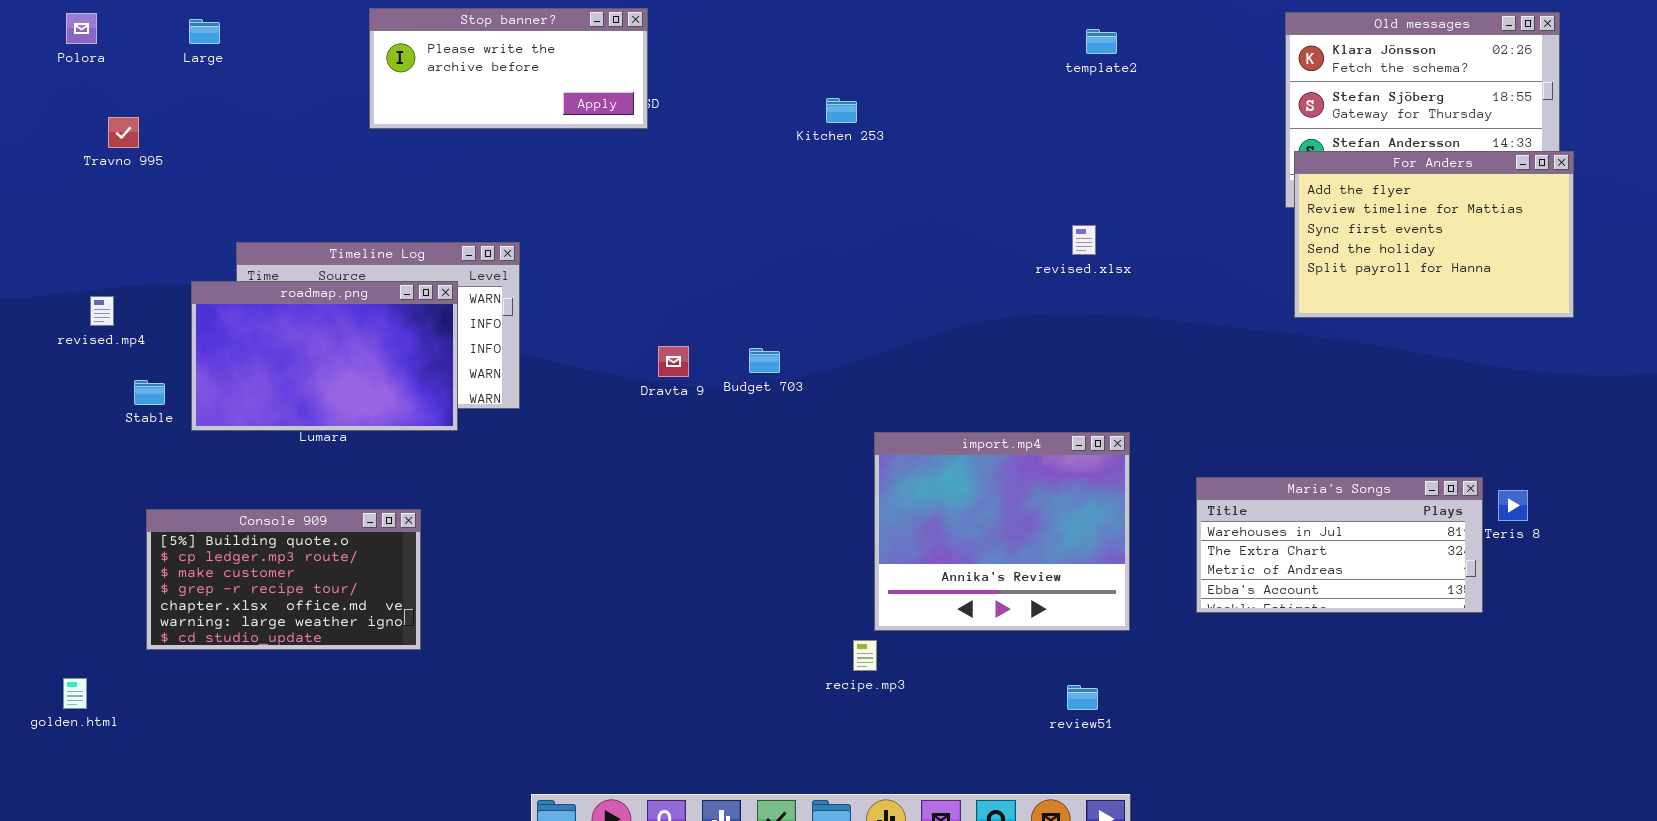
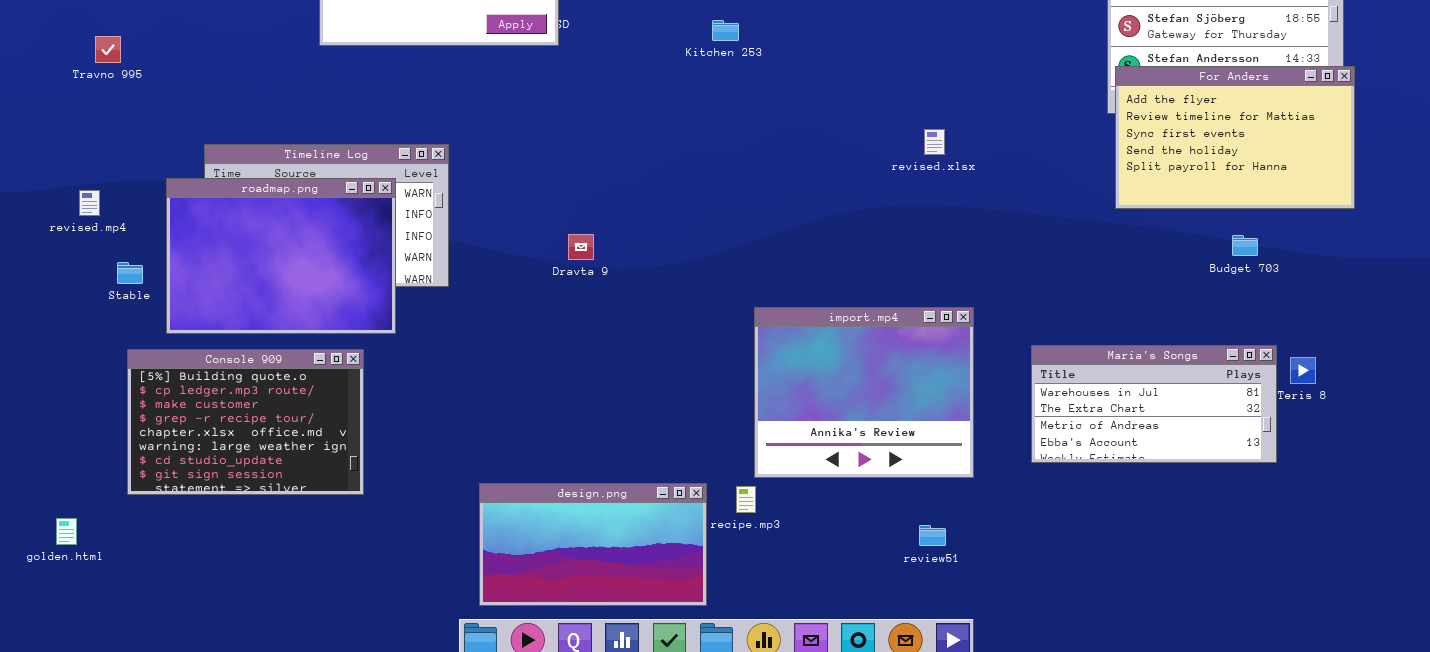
roadmap.png: [191,281,458,431] -> [166,178,396,334], resized
Budget 703: [749,348,780,373] -> [1232,235,1258,256], moved
Console 909: [146,509,421,650] -> [127,349,364,495], resized
design.png: none -> [479,483,707,606], opened

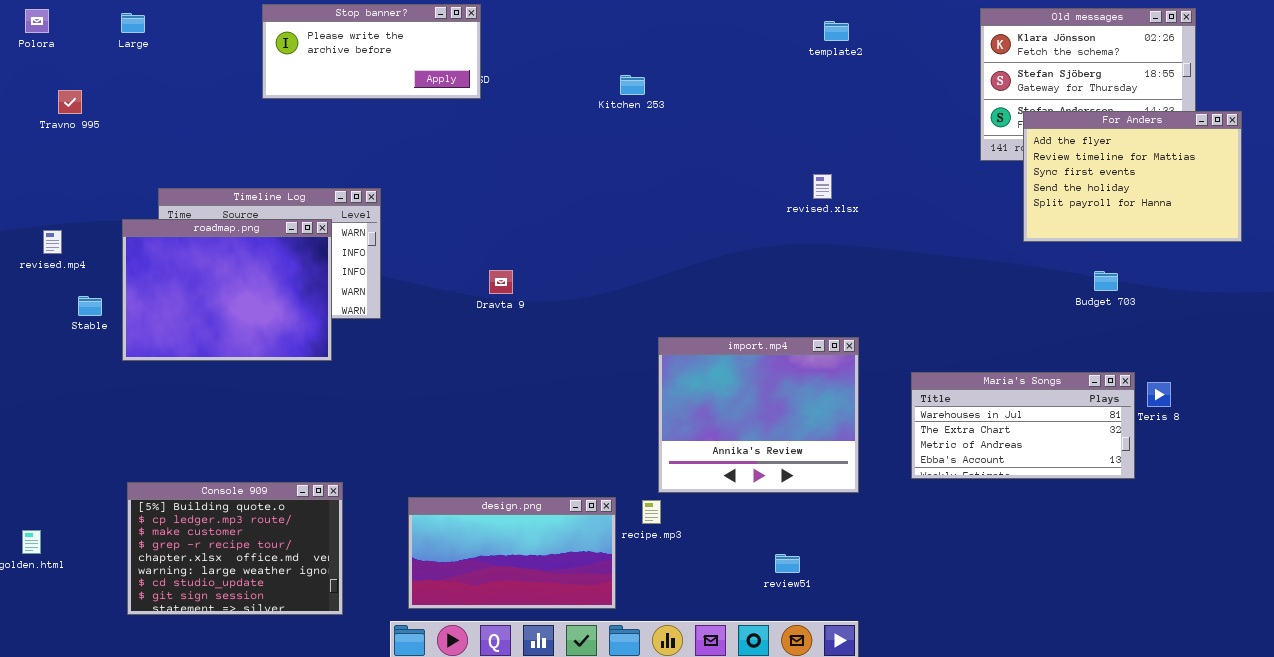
For Anders: [1115,66,1355,209] -> [1023,111,1242,242], moved
Console 909: [127,349,364,495] -> [127,482,343,615], moved
review51: [919,525,946,546] -> [775,554,800,573], moved

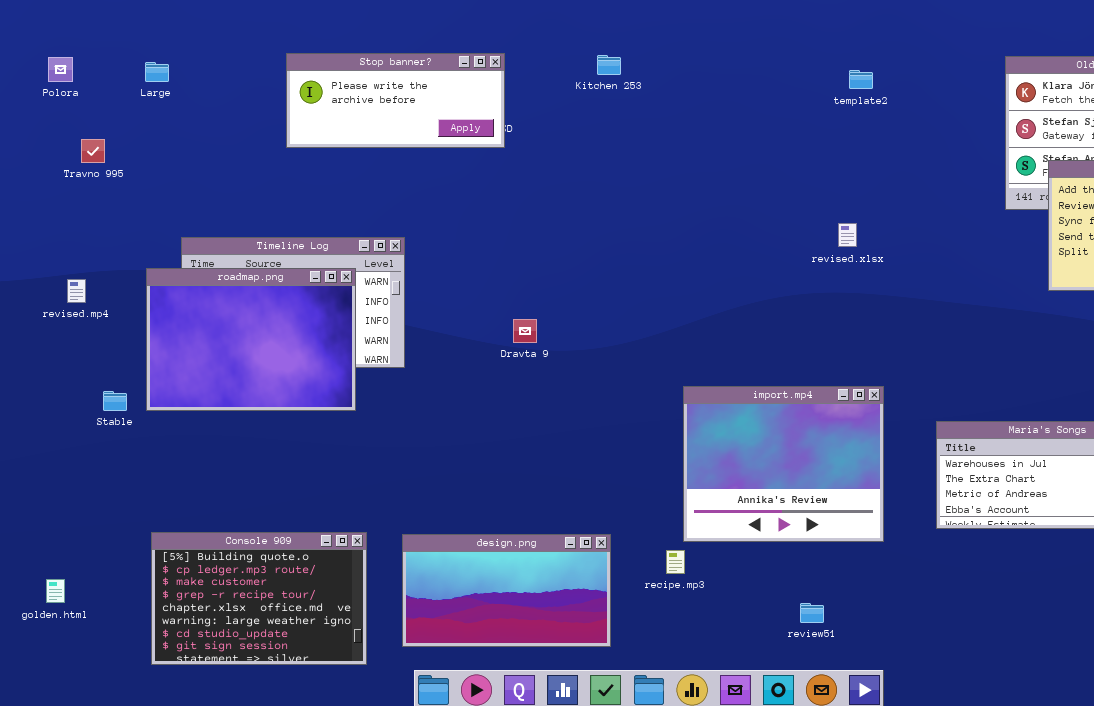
Kitchen 253: [620,75,645,95] -> [597,55,621,75], moved
Stable: [78,296,102,316] -> [103,391,127,411], moved
design.png: [408,497,616,609] -> [402,534,611,647], moved

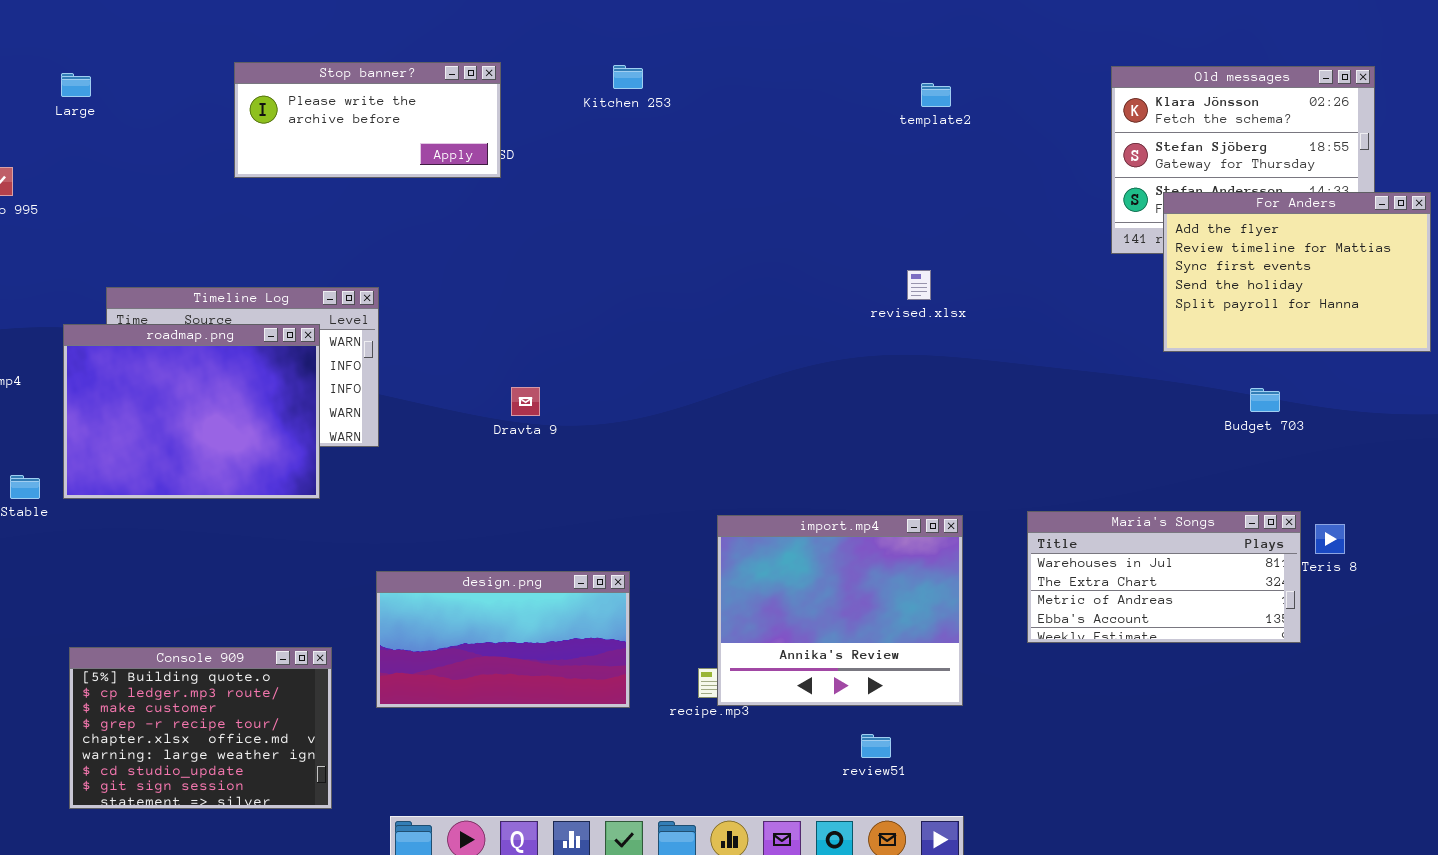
import.mp4: [683,386,884,542] -> [717,515,963,706], moved
design.png: [402,534,611,647] -> [376,571,630,708], moved

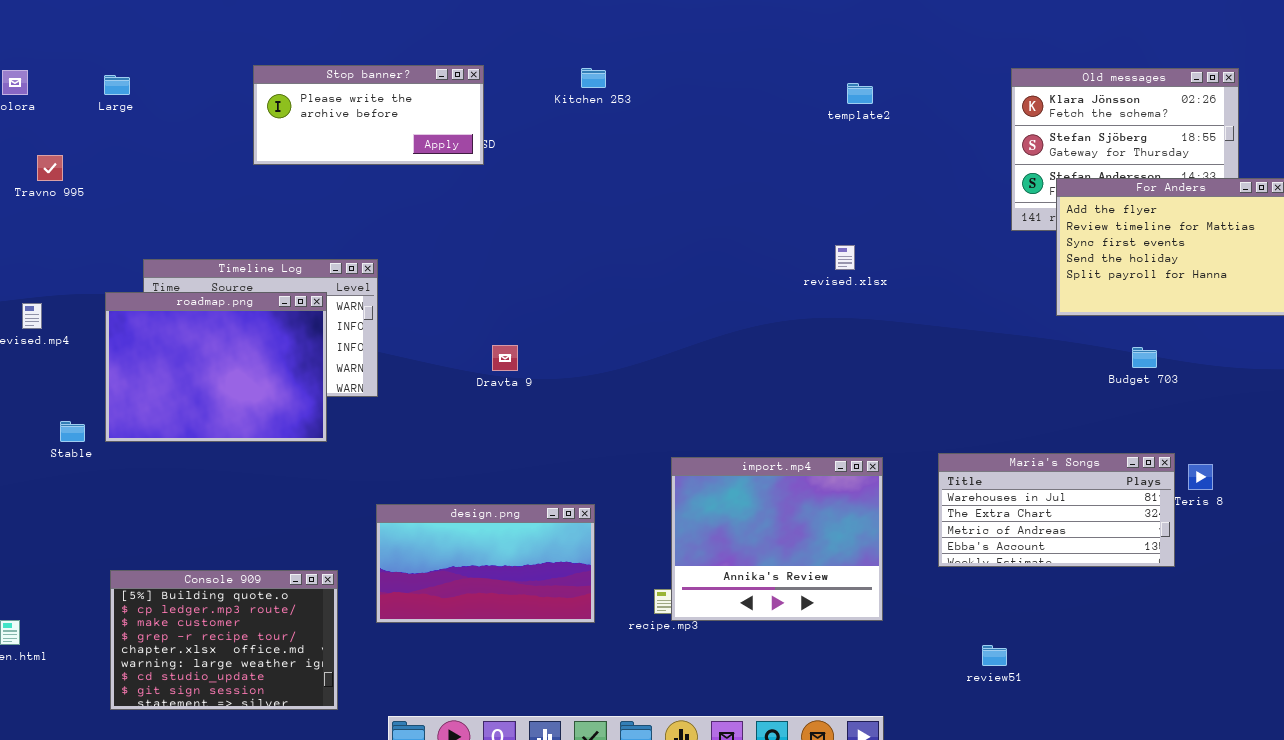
review51: [861,734,891,758] -> [982,645,1007,666], moved

